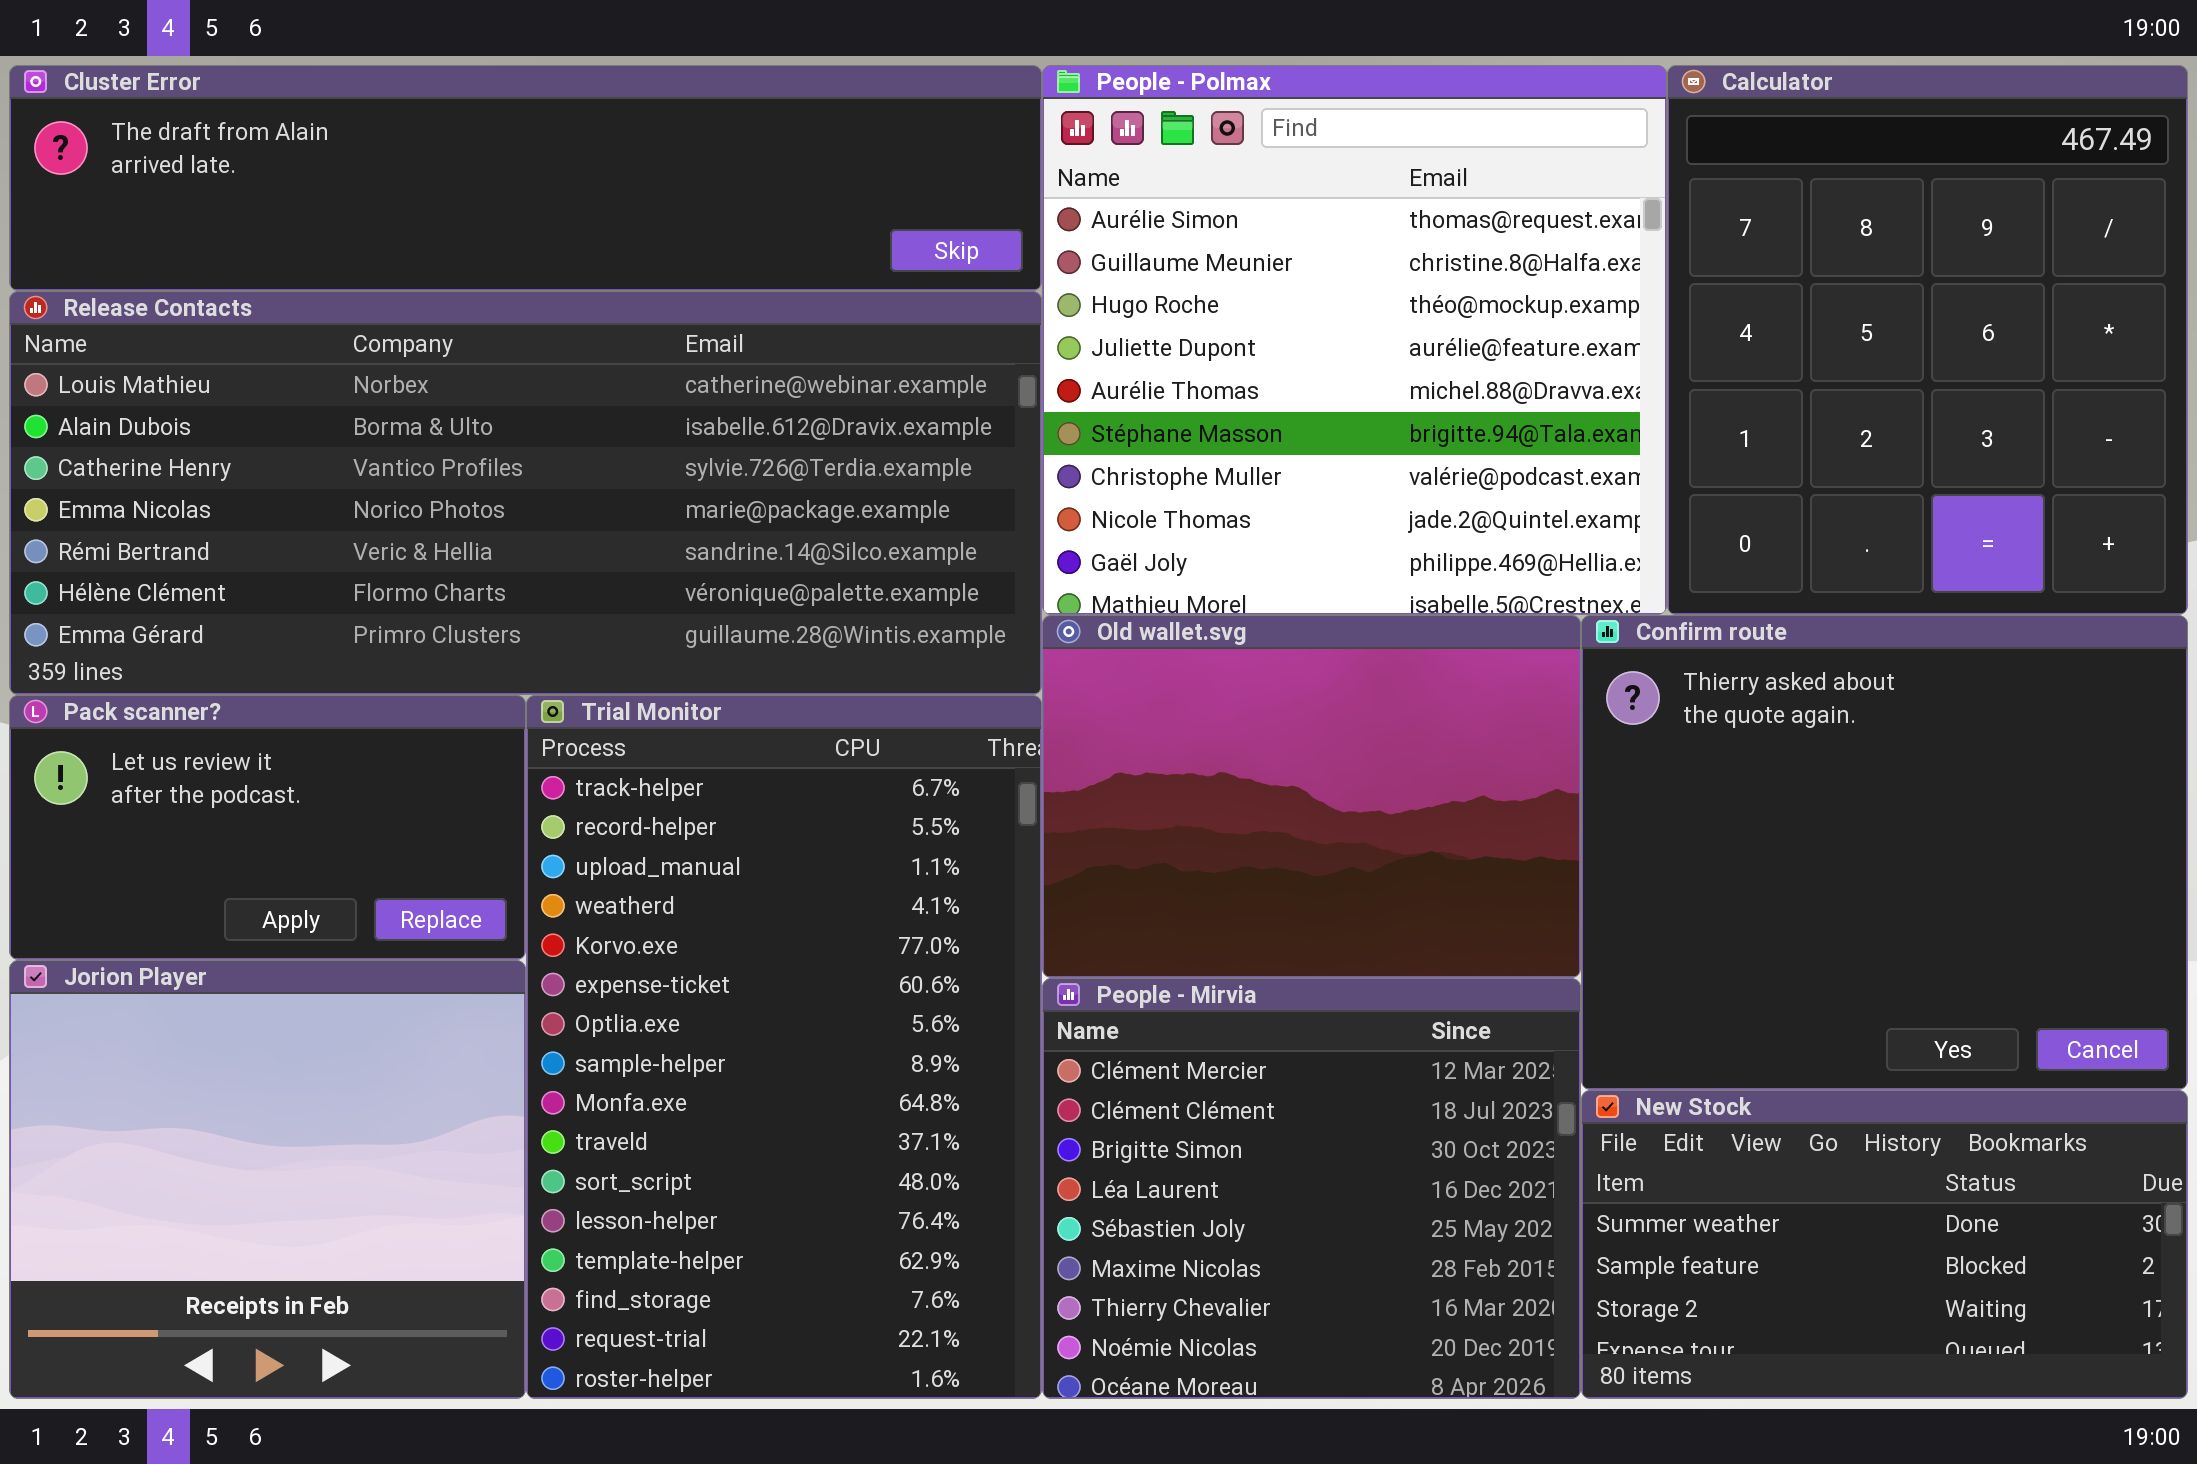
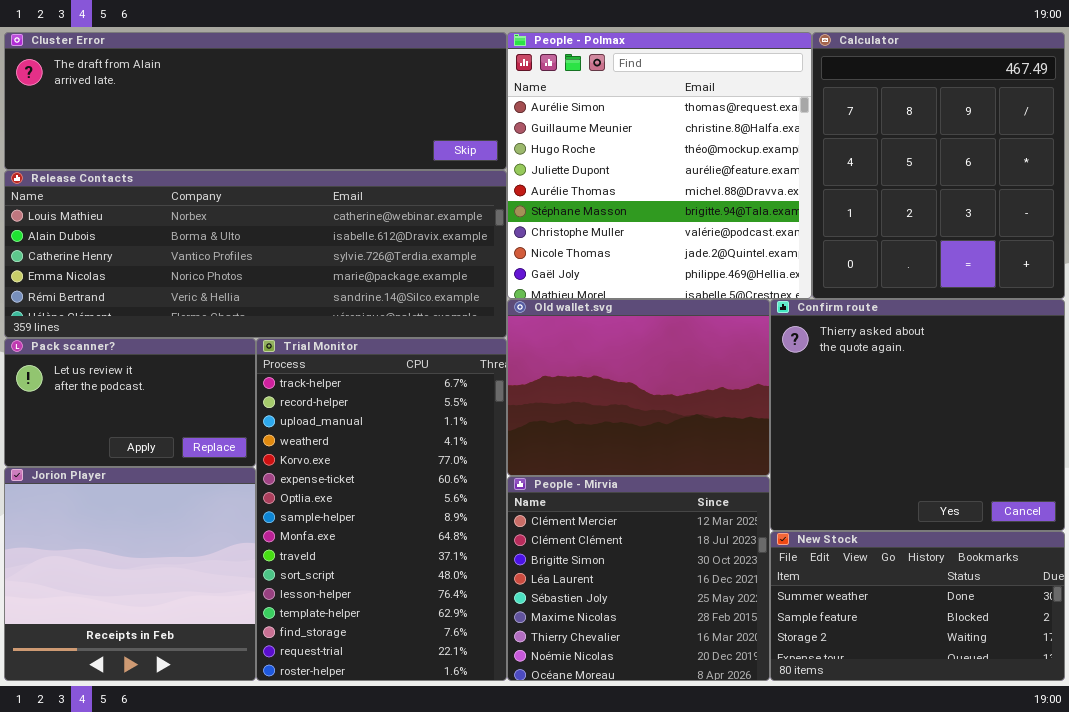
Cluster Error: [9,65,1042,291] -> [4,32,507,170], resized
Release Contacts: [9,291,1042,695] -> [4,170,507,338], resized

